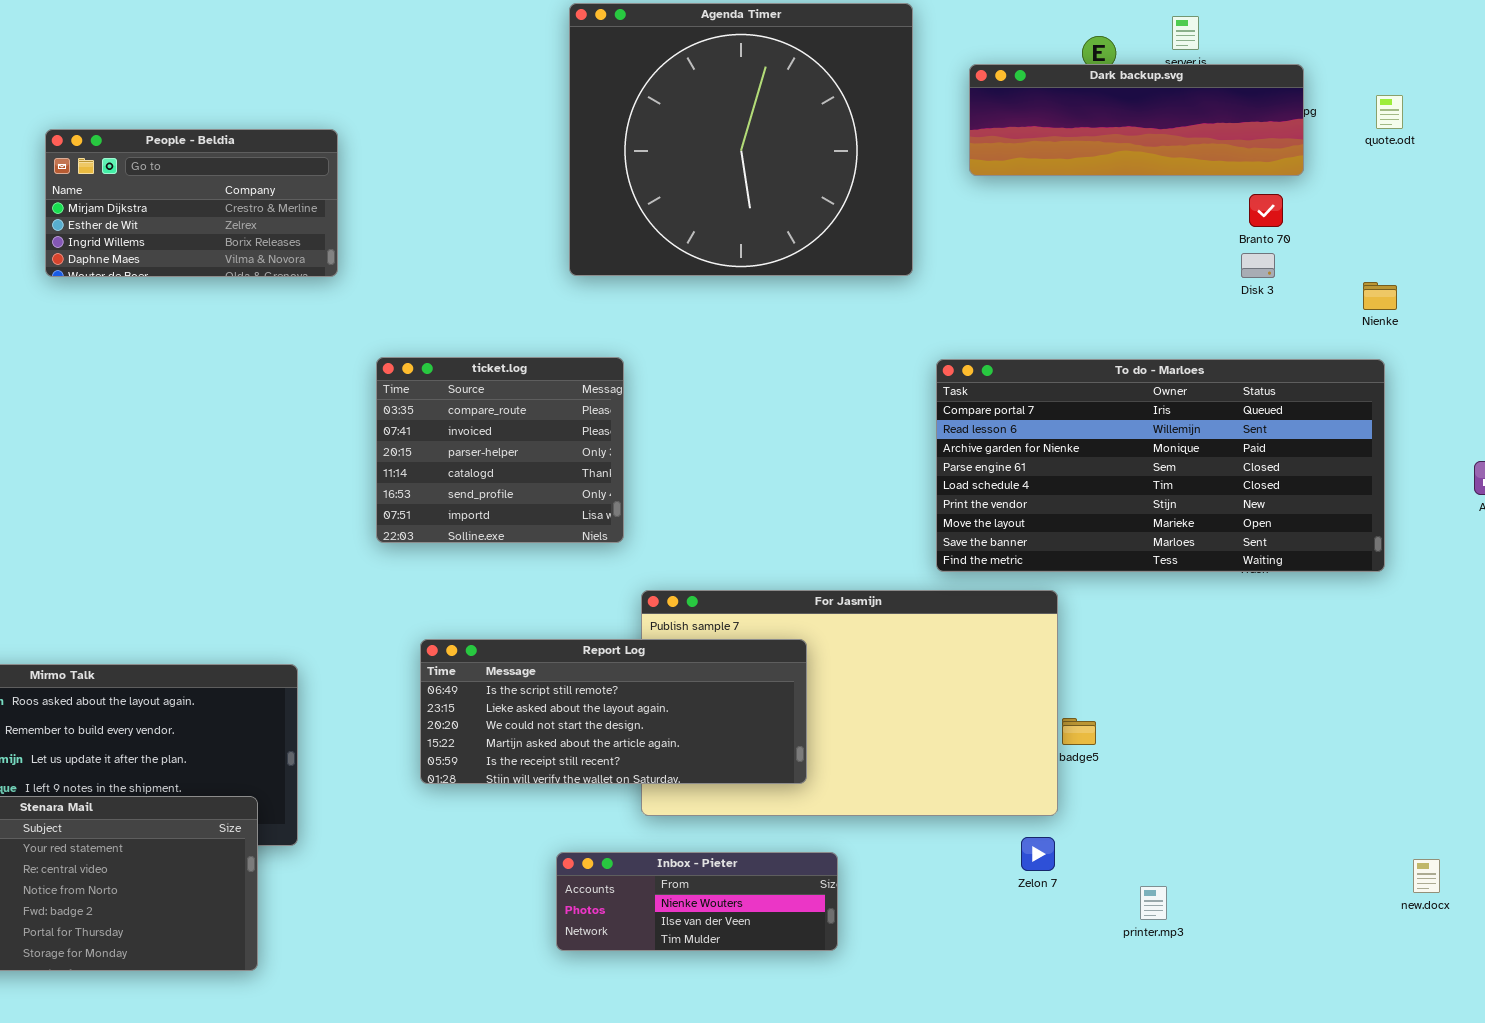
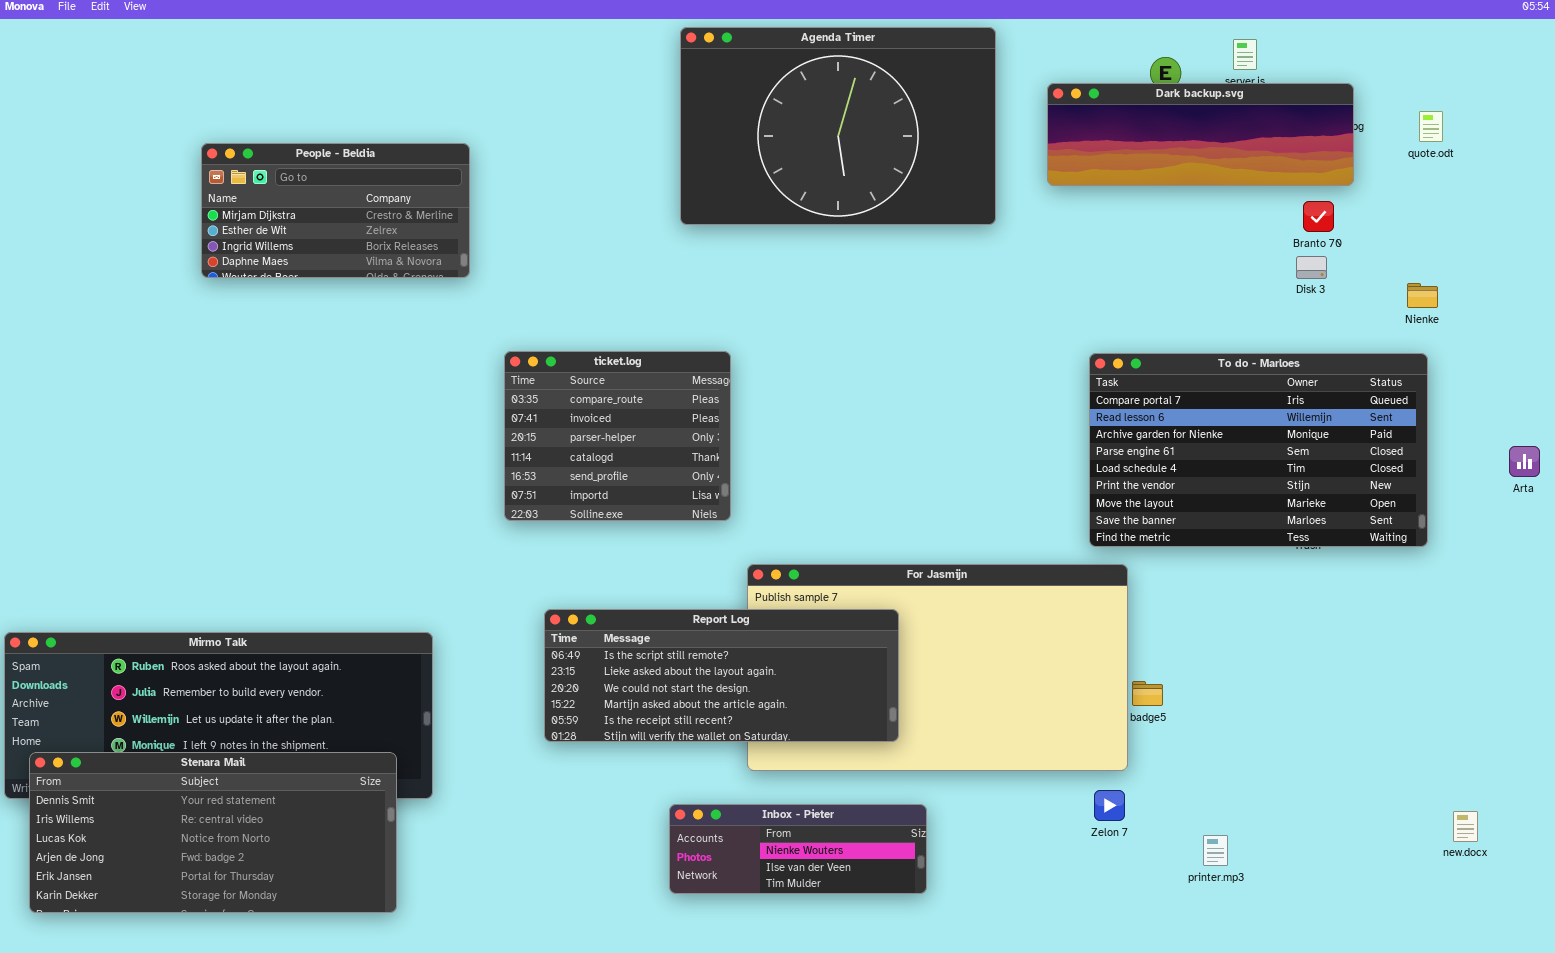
Agenda Timer: [569,3,913,276] -> [680,27,996,225], resized
To do - Marloes: [936,359,1385,572] -> [1089,353,1428,547], resized

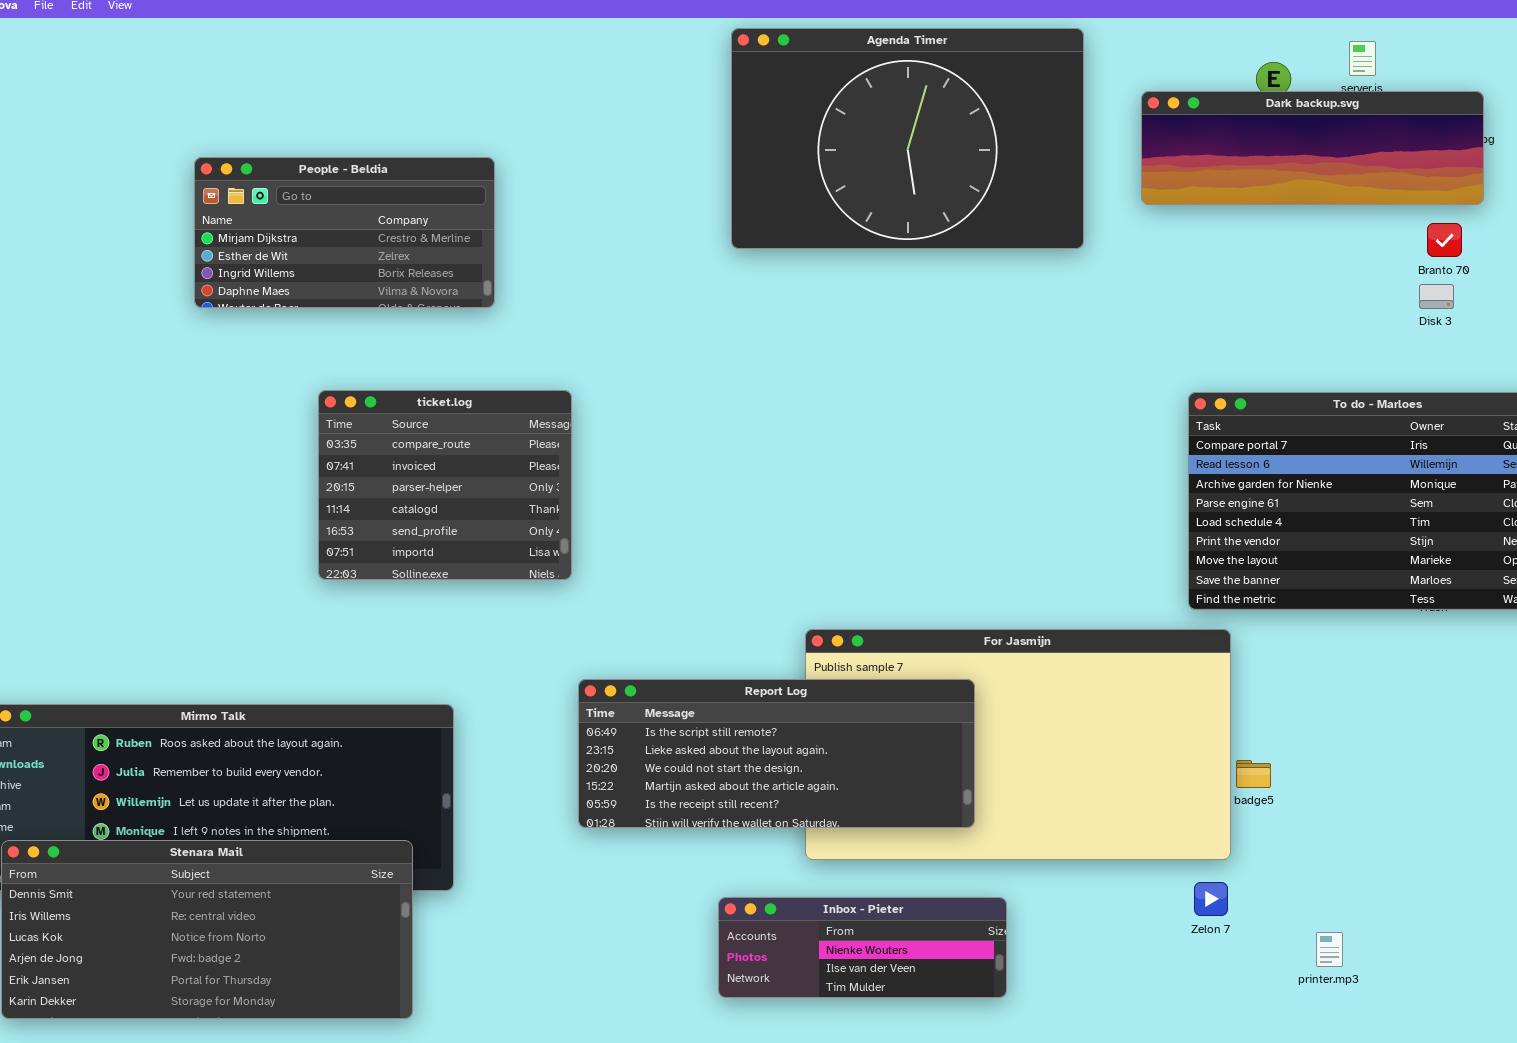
ticket.log: [504,351,731,521] -> [318,390,572,580], moved

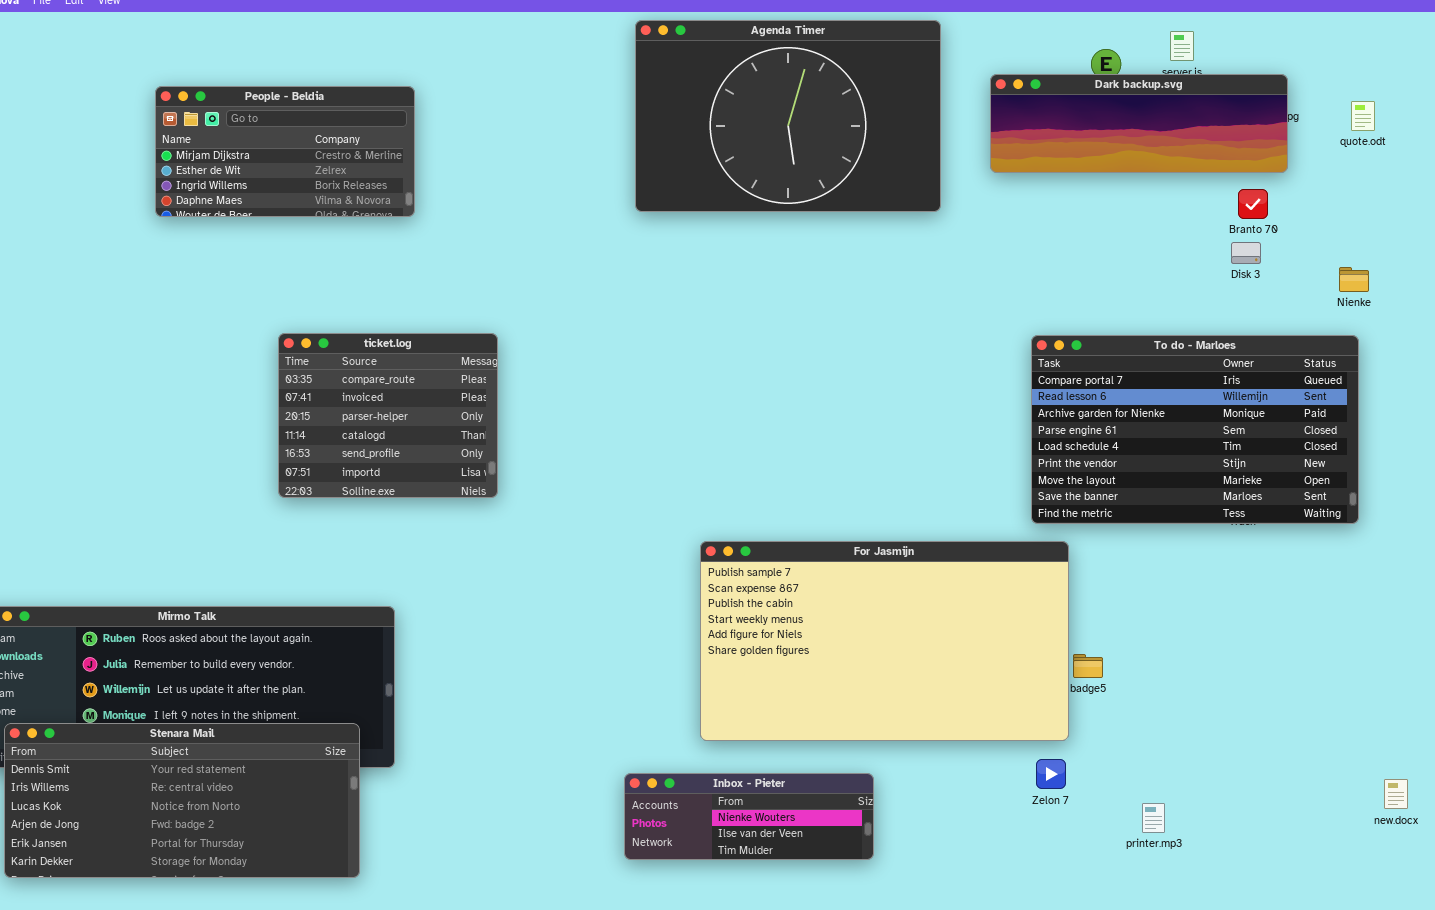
People - Beldia: [194,157,495,308] -> [155,86,415,217], moved
Report Log: [578,679,975,828] -> none, closed

